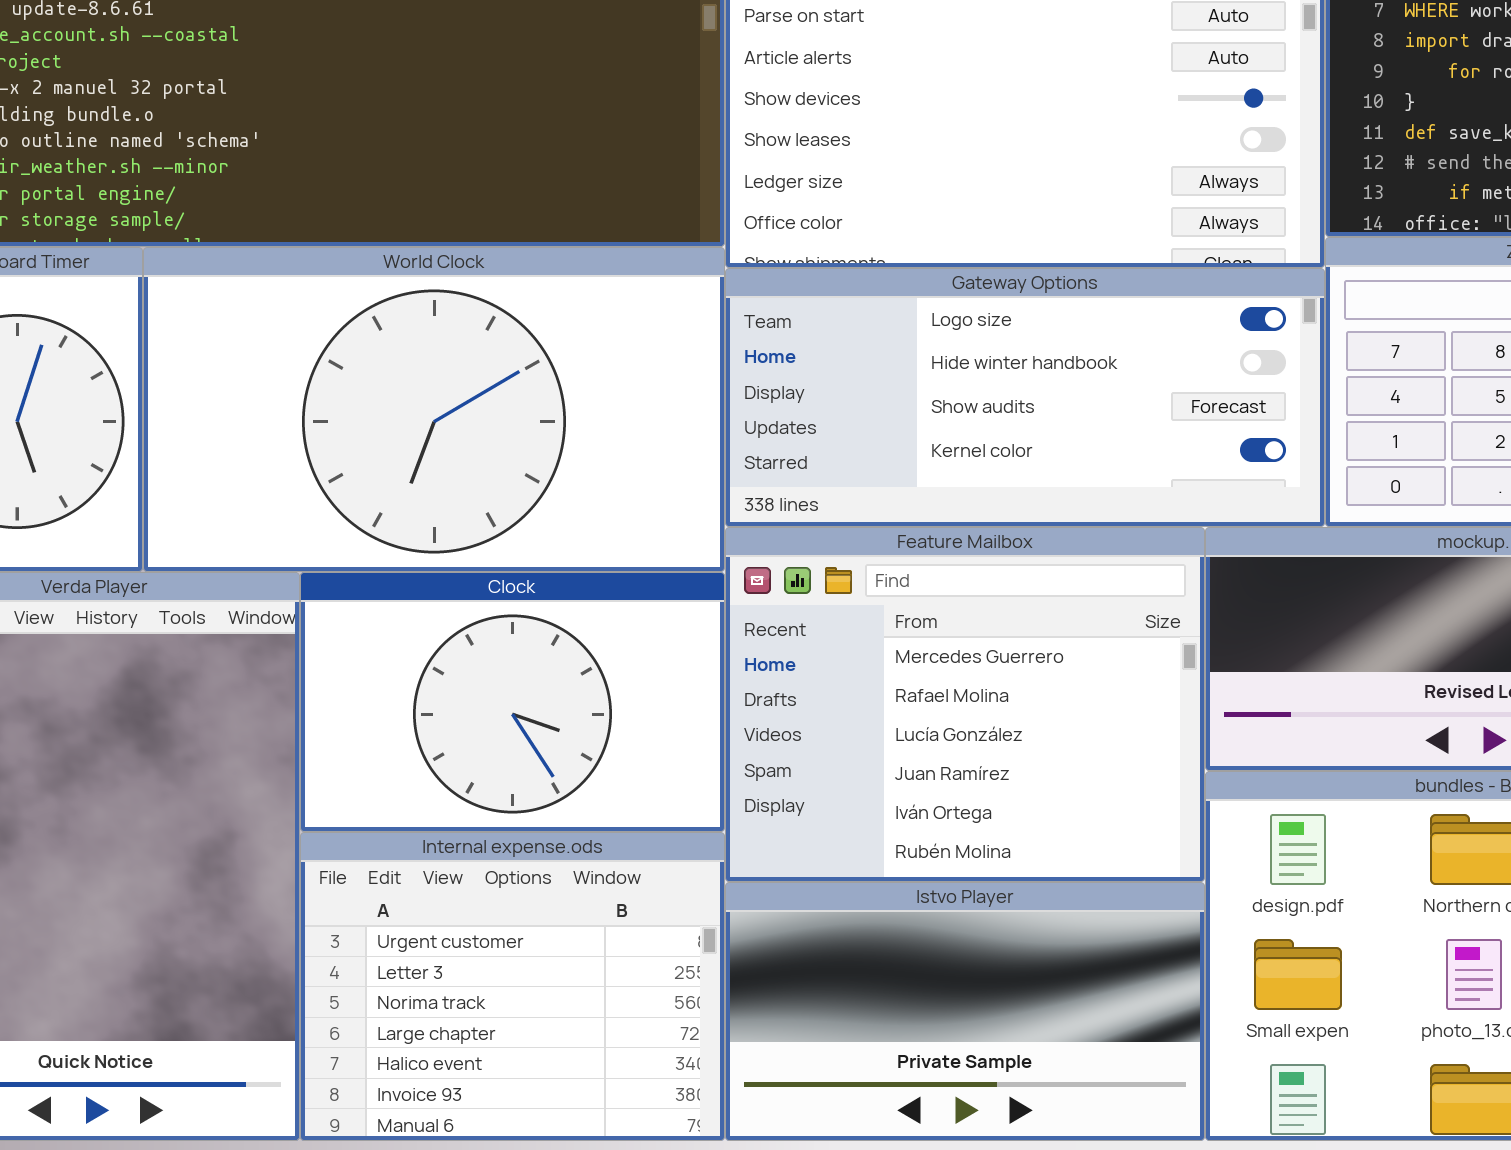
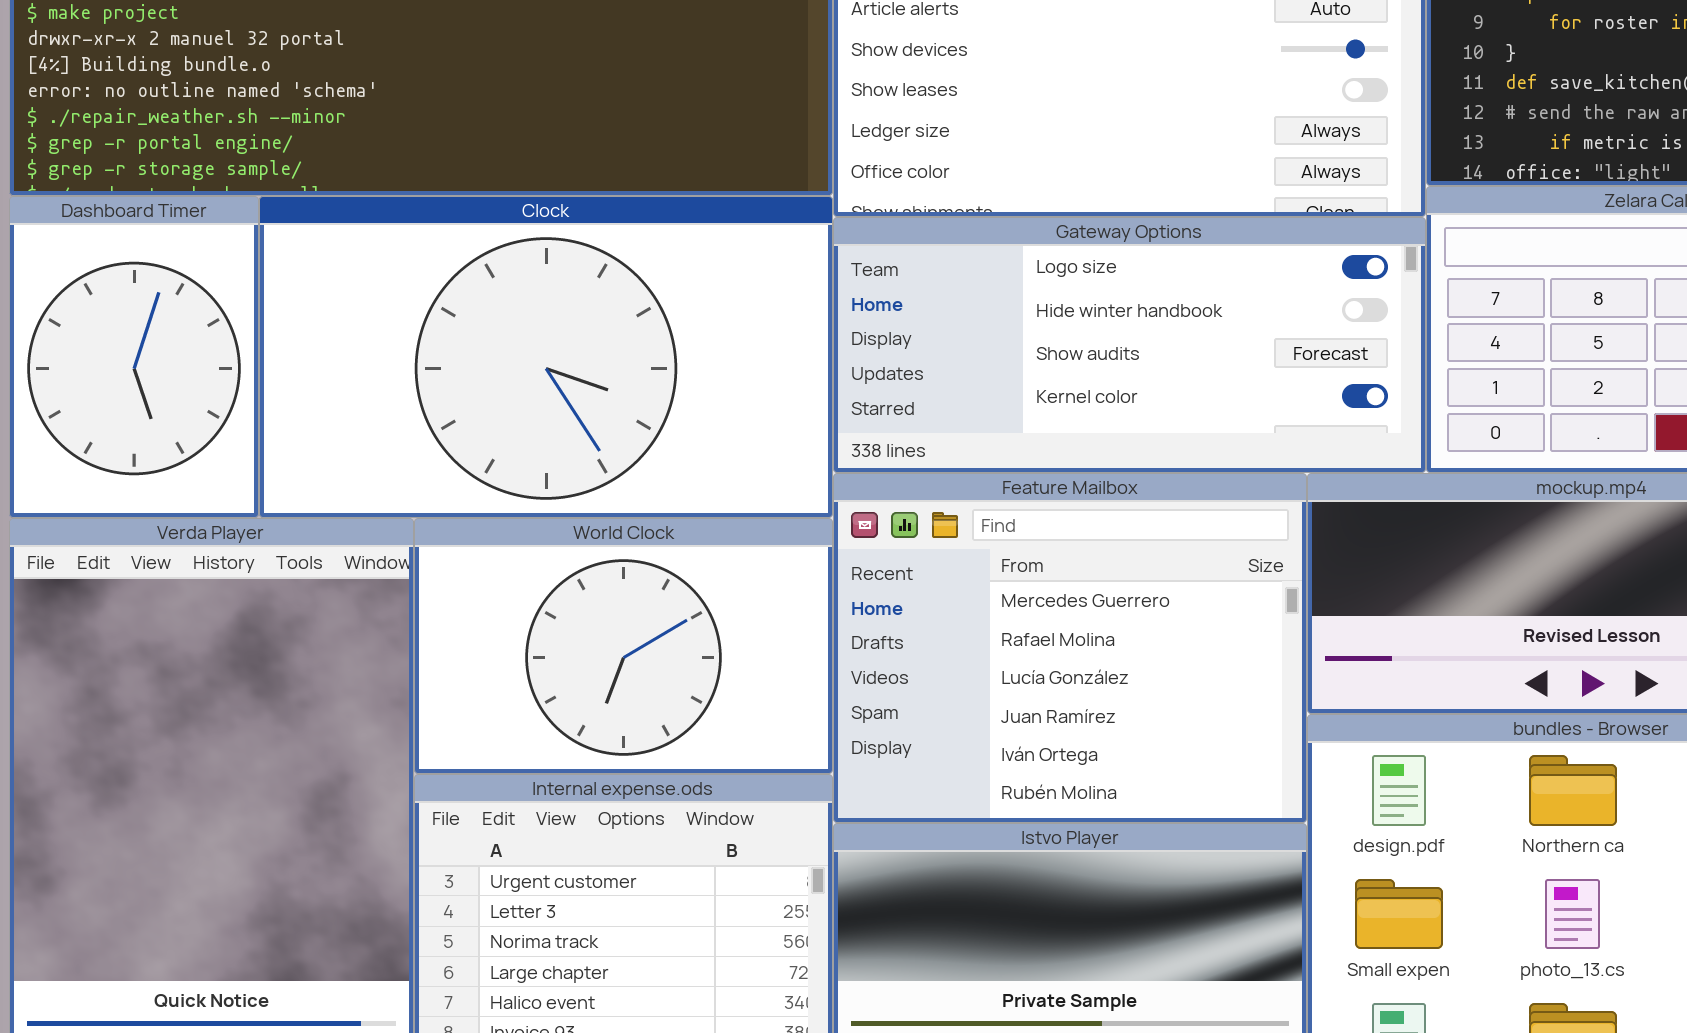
World Clock: [143,247,725,572] -> [414,518,833,774], moved, resized
Clock: [300,572,725,832] -> [259,196,833,518], moved, resized

